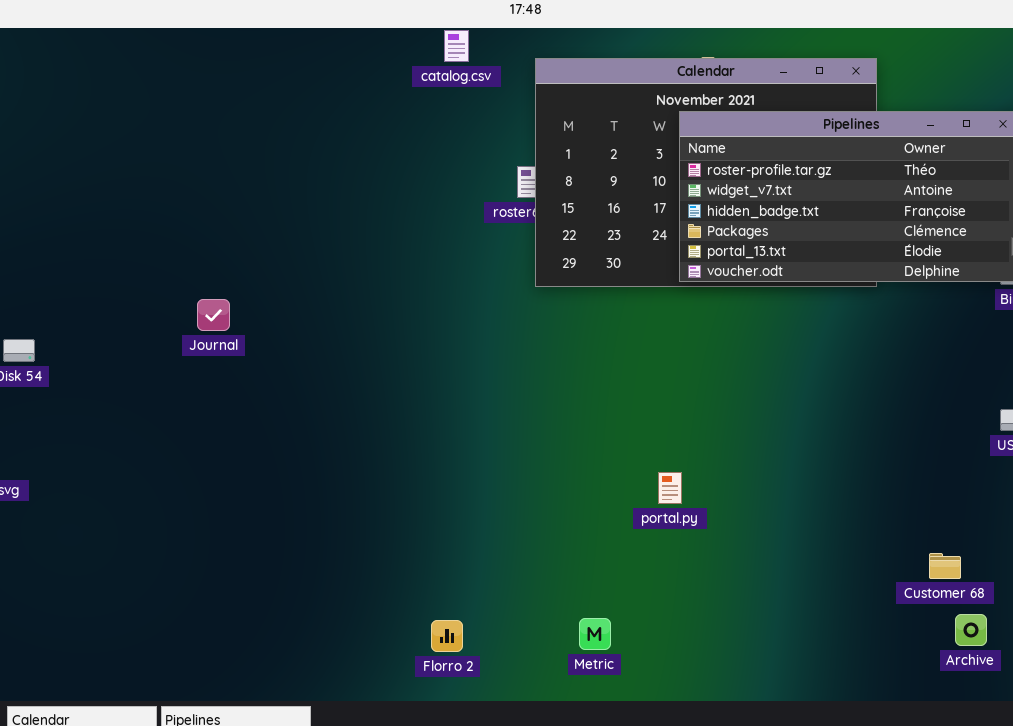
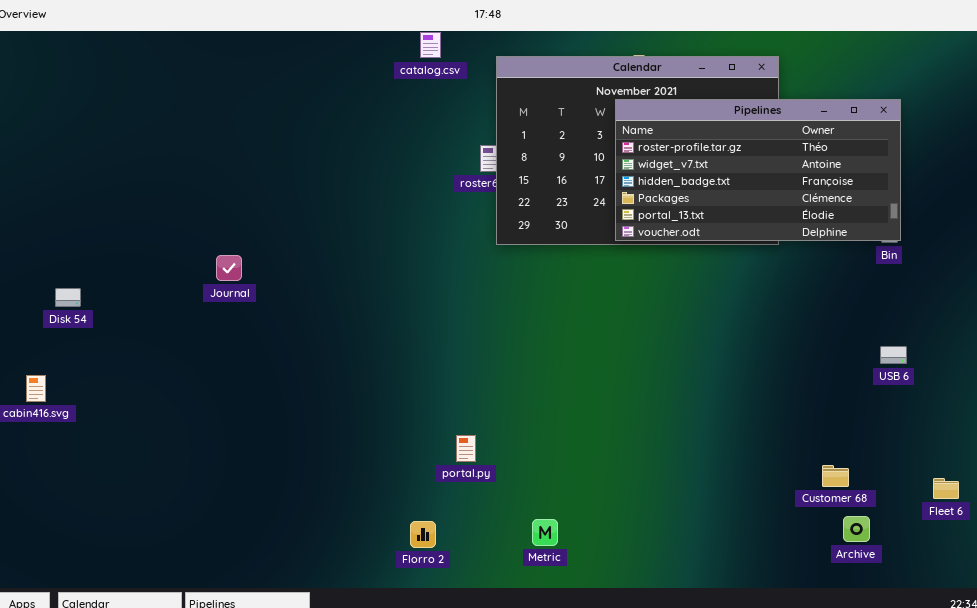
portal.py: [658,472,682,504] -> [456,435,476,462], moved

